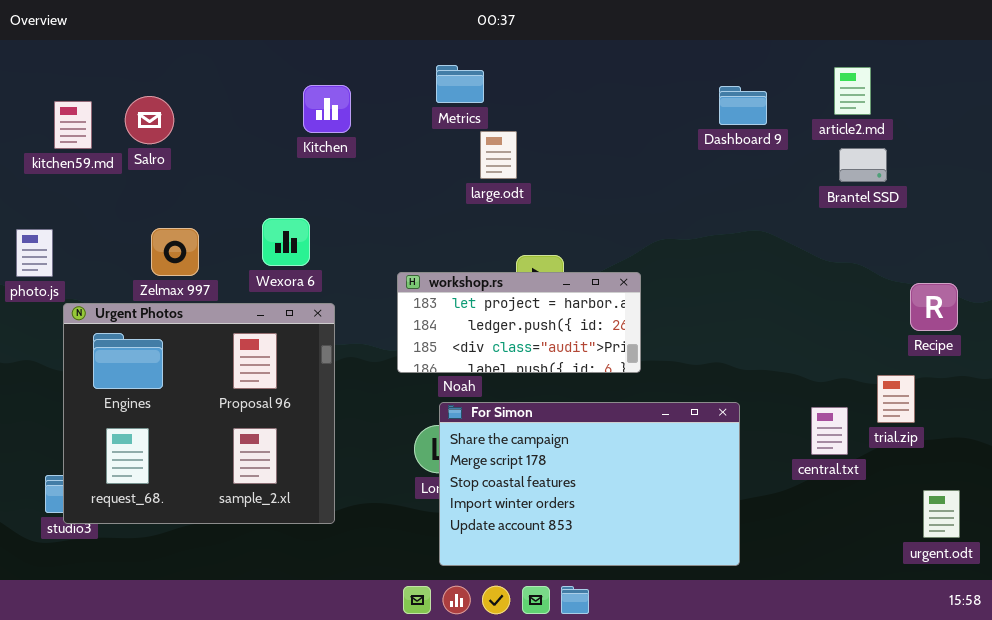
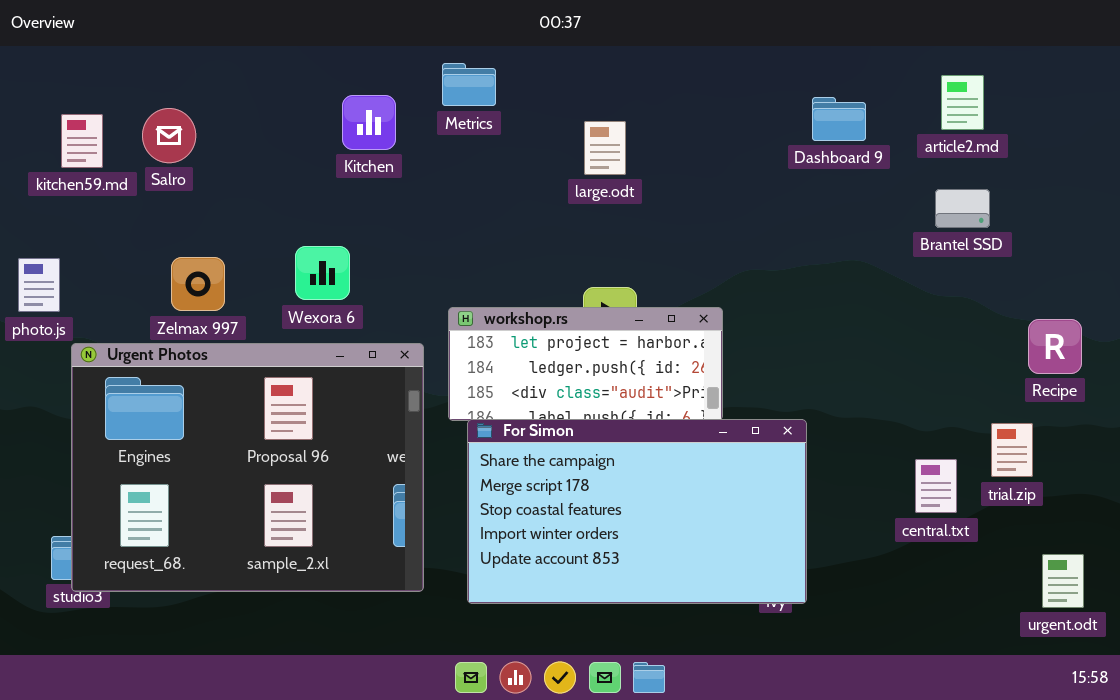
Metrics: [436,65,484,103] -> [442,63,496,106], moved
large.odt: [480,131,517,179] -> [584,121,626,175], moved
Brantel SSD: [839,148,887,182] -> [935,189,990,228], moved
Urgent Photos: [63,303,335,524] -> [71,343,424,592], resized
For Simon: [439,402,740,566] -> [467,419,807,604], moved

